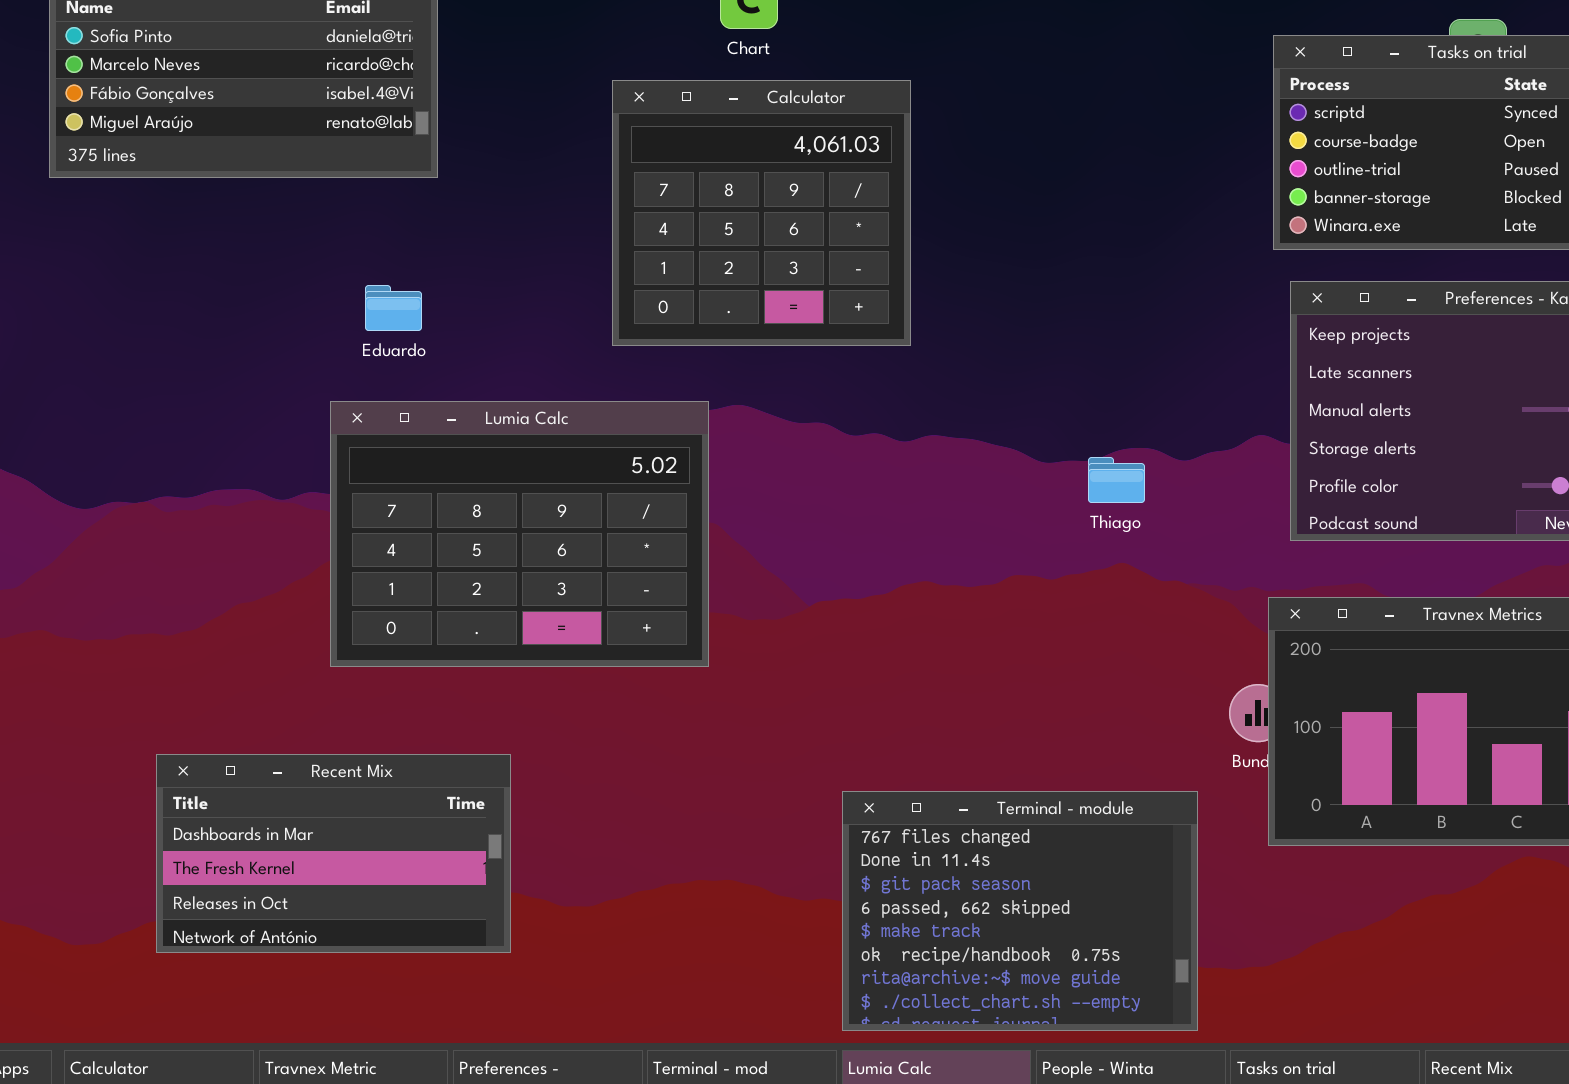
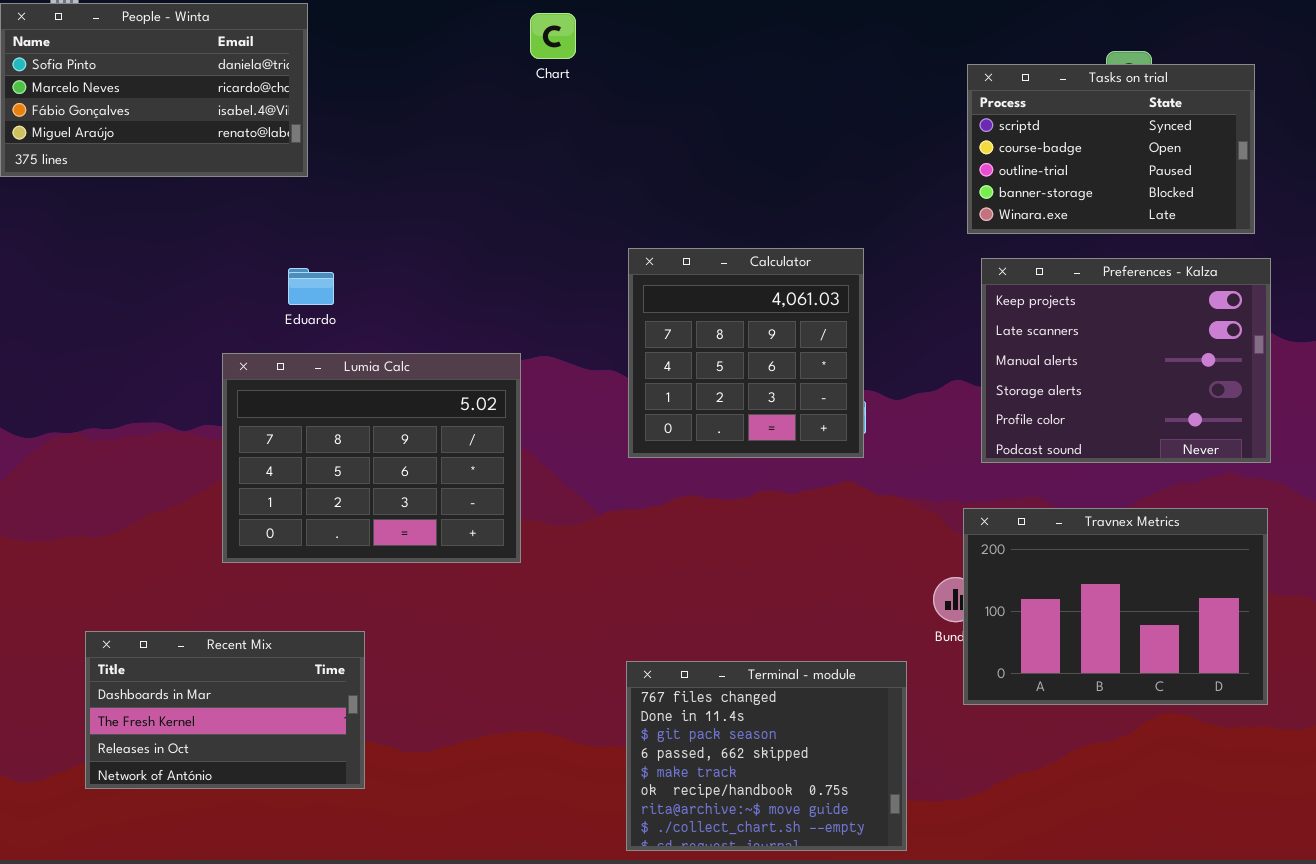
Calculator: [612,80,911,346] -> [628,248,864,458], moved
Eduardo: [365,285,422,331] -> [288,268,334,305], moved

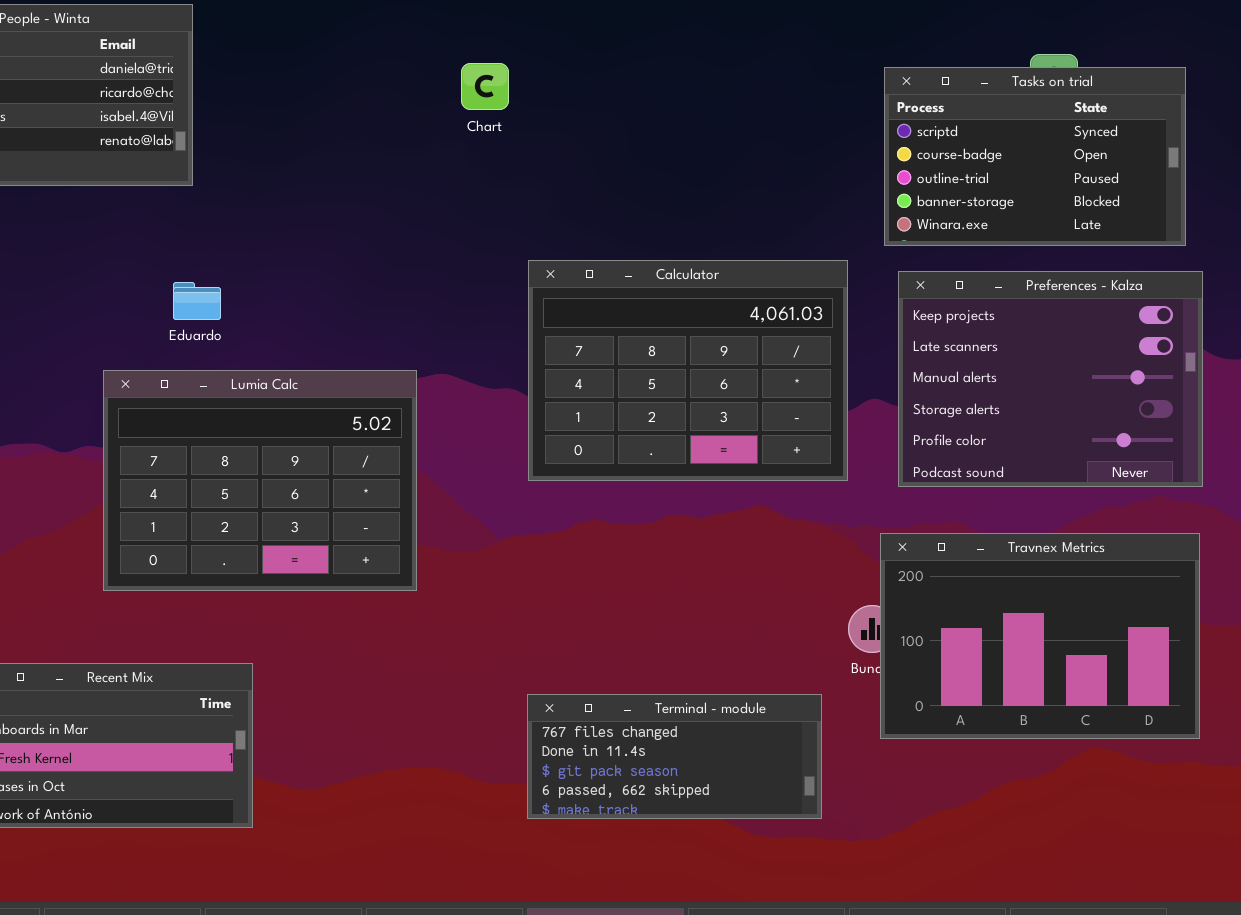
Chart: [530,13,576,59] -> [461,63,509,110], moved
Calculator: [628,248,864,458] -> [528,260,848,481], resized
Terminal - module: [626,661,907,851] -> [527,694,822,819], resized

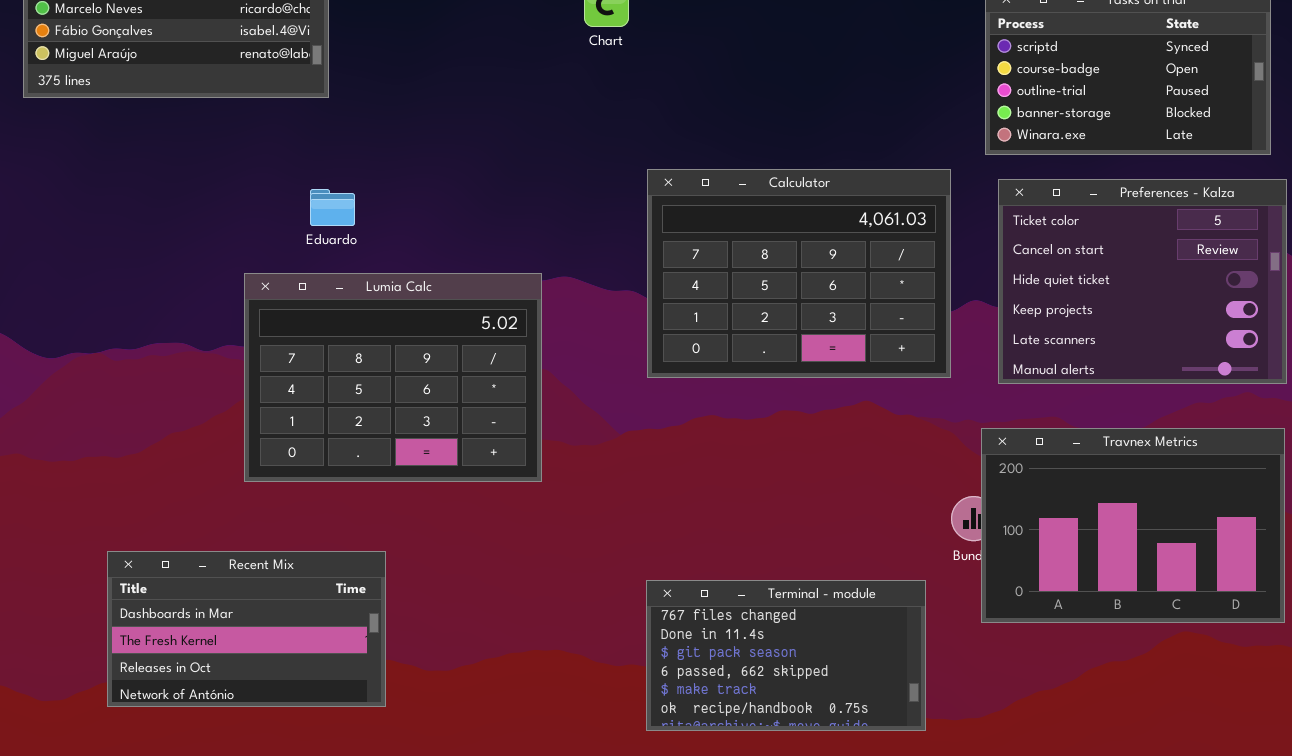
Preferences - Kalza: [898,271,1203,487] -> [998,179,1287,384], scrolled up 3 rows
Terminal - module: [527,694,822,819] -> [646,580,926,731], resized

